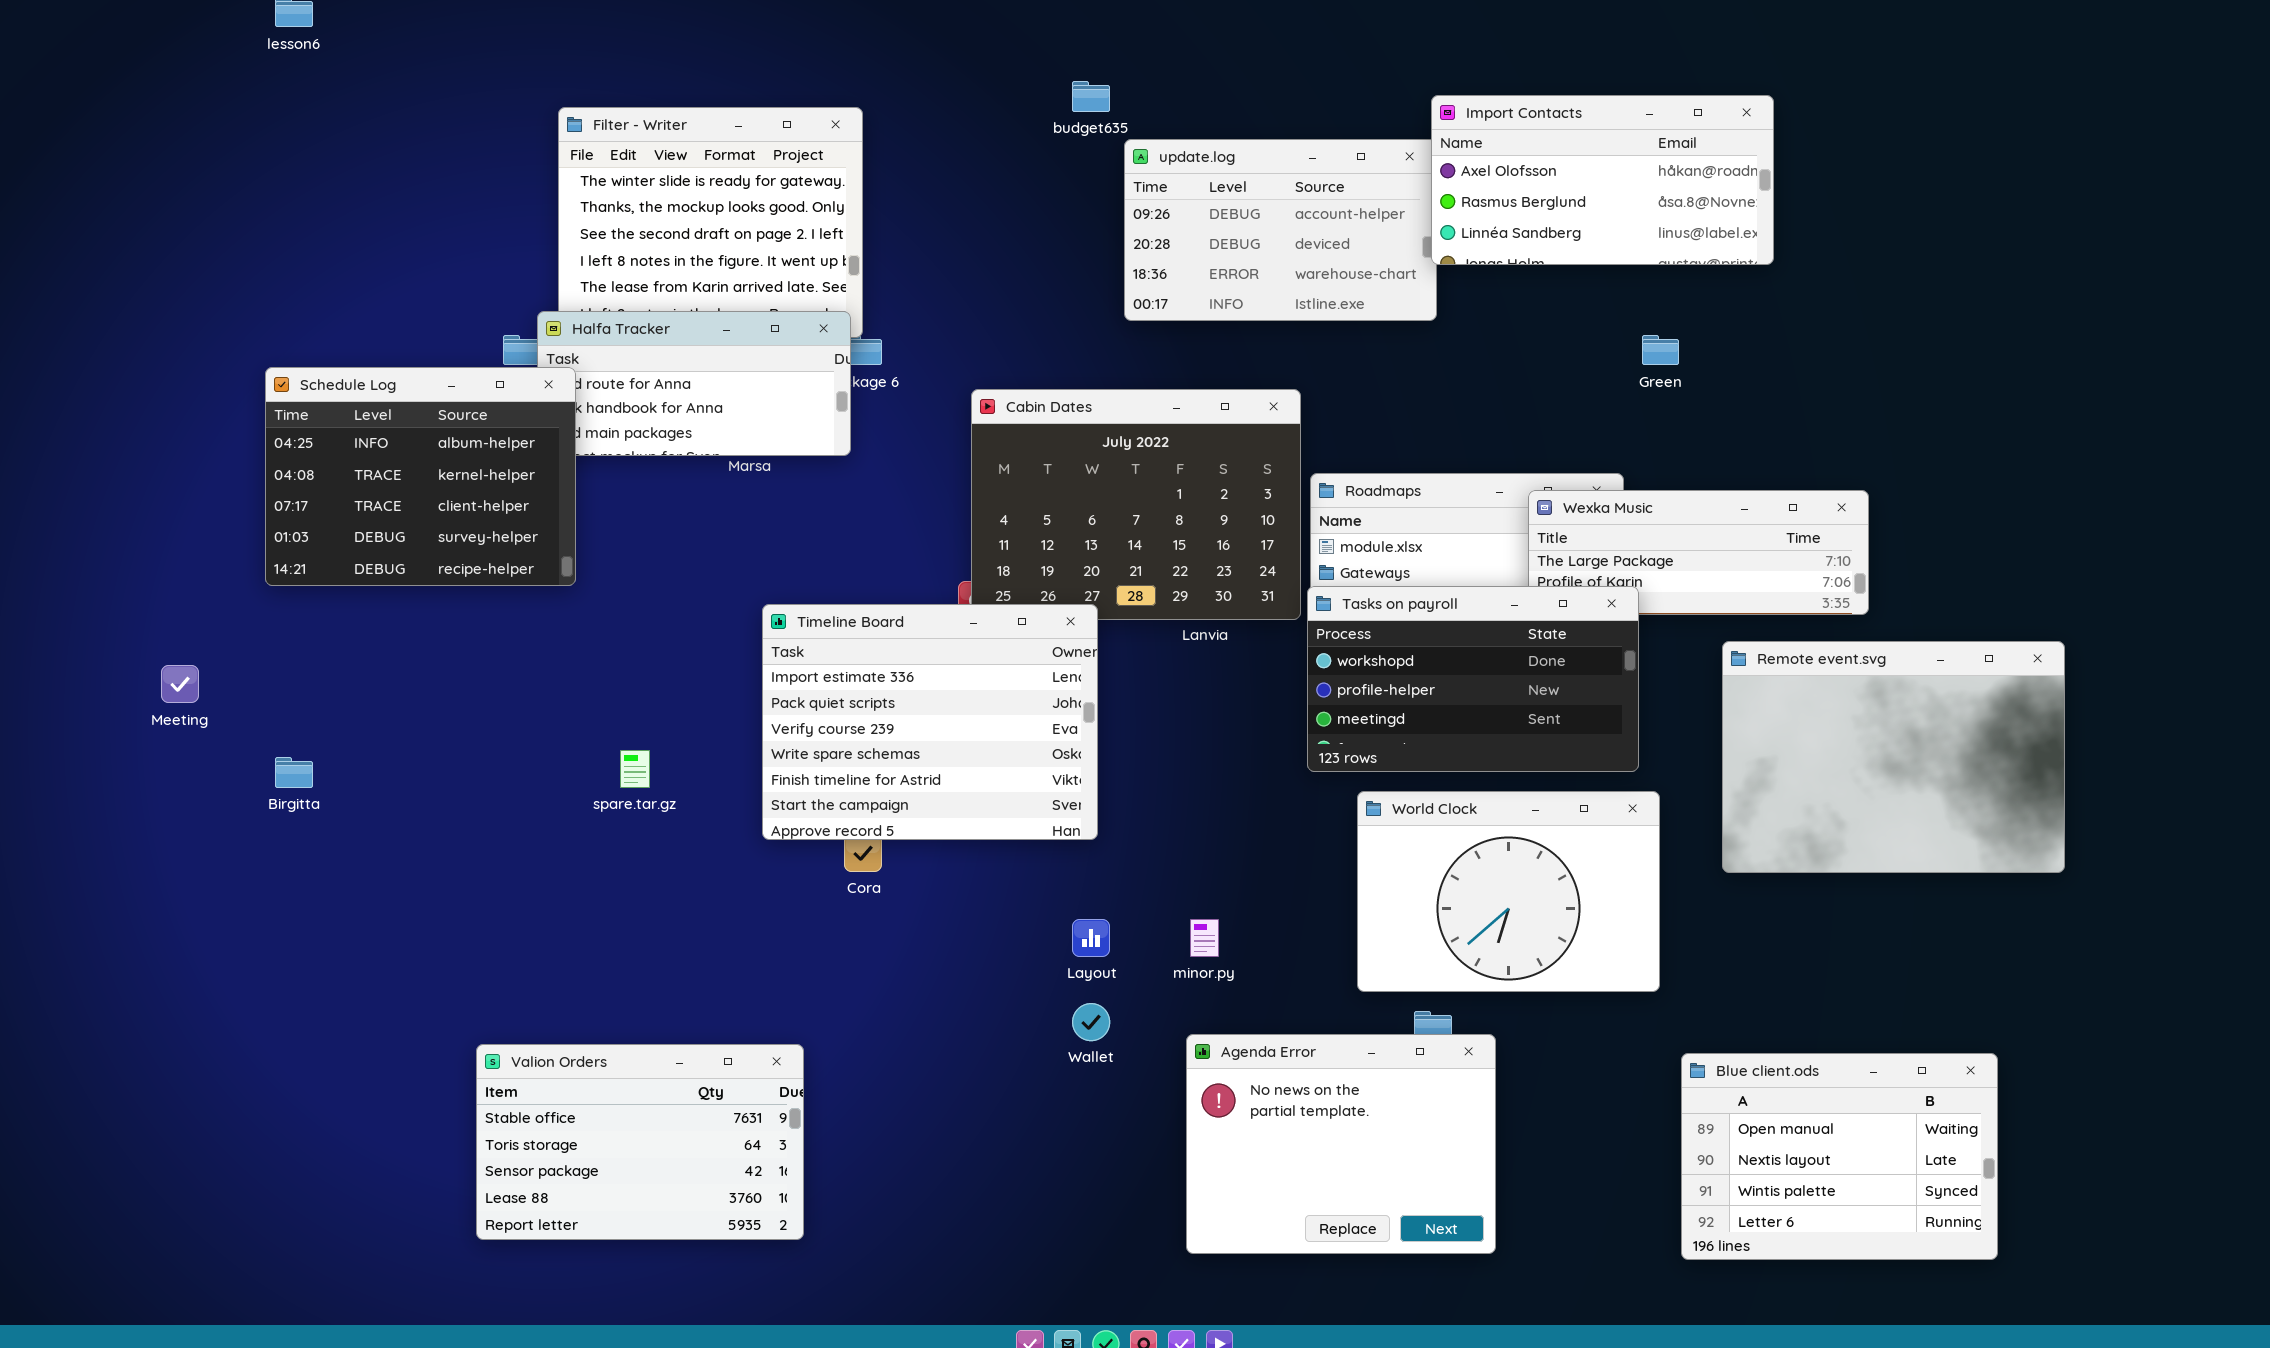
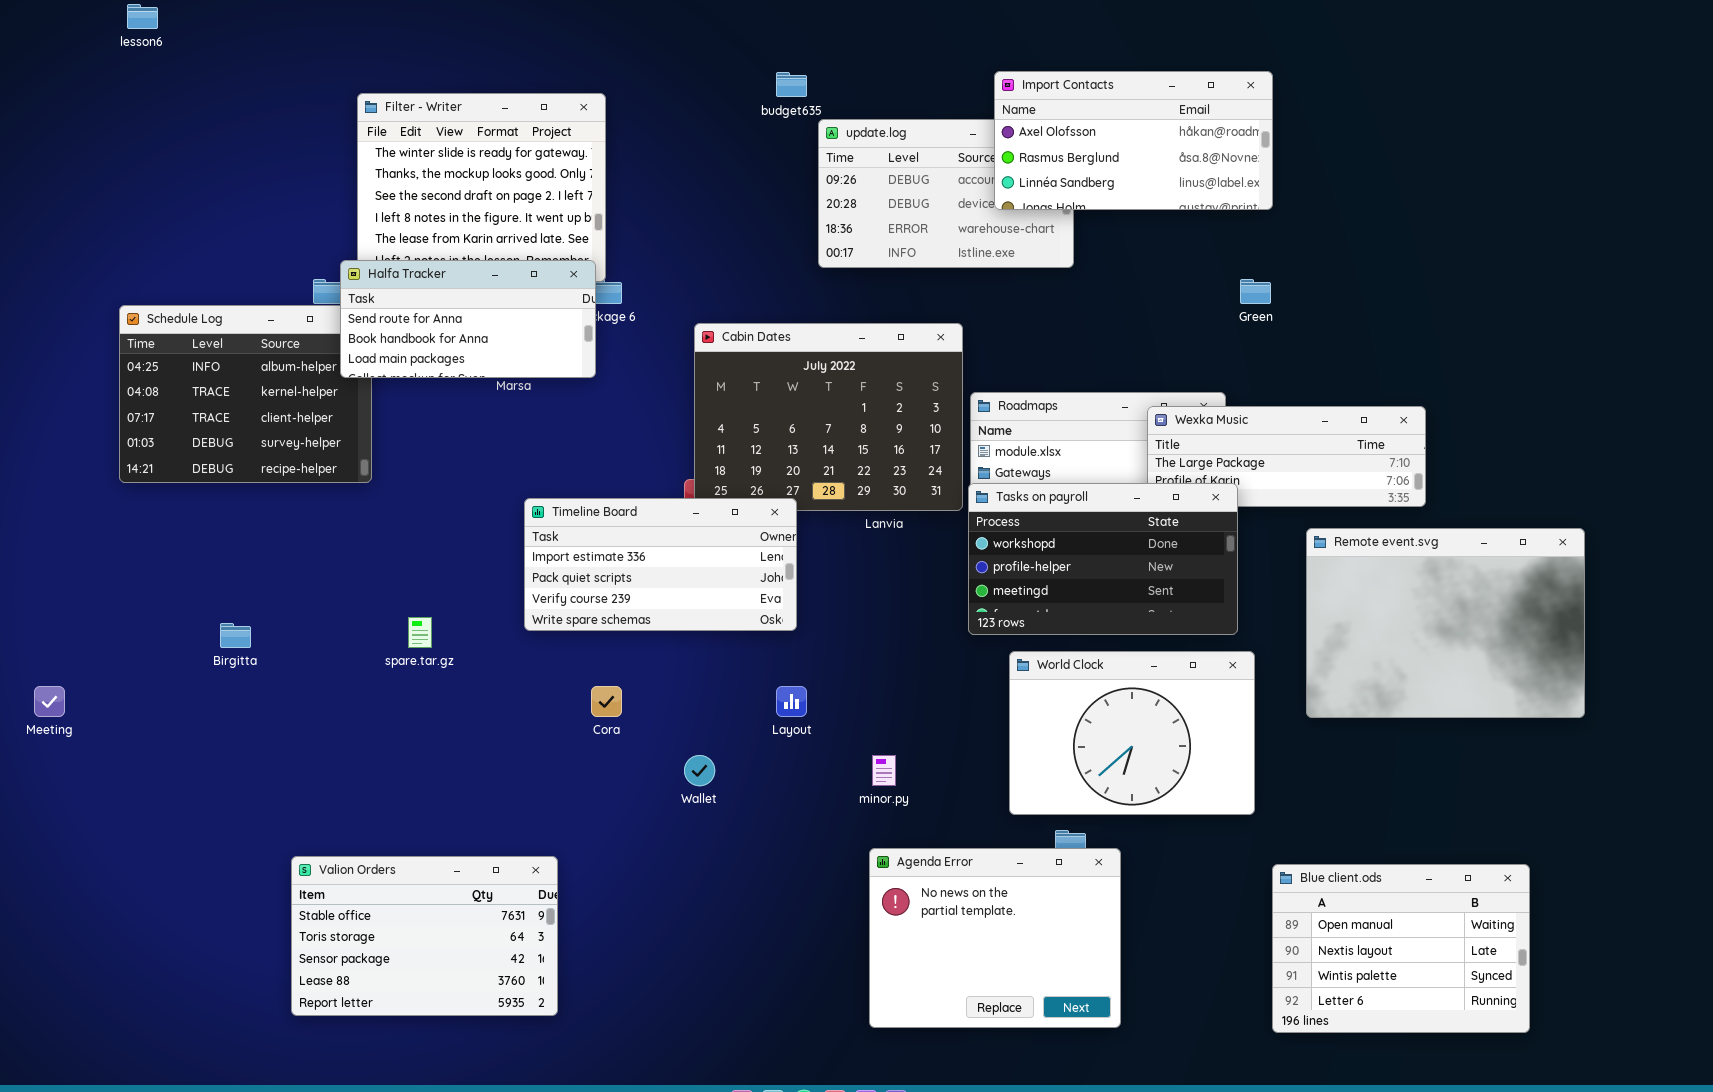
Import Contacts: [1431,95,1774,265] -> [994,71,1273,210], moved
Halfa Tracker: [537,311,851,456] -> [340,260,596,378], raised
Timeline Board: [762,604,1098,840] -> [524,498,797,631], resized
Meeting: [161,665,199,703] -> [34,686,65,717], moved
Birgitta: [275,757,313,788] -> [220,623,251,648], moved
Layout: [1072,919,1110,957] -> [776,686,807,717], moved
Wallet: [1072,1003,1110,1041] -> [684,755,715,786], moved

